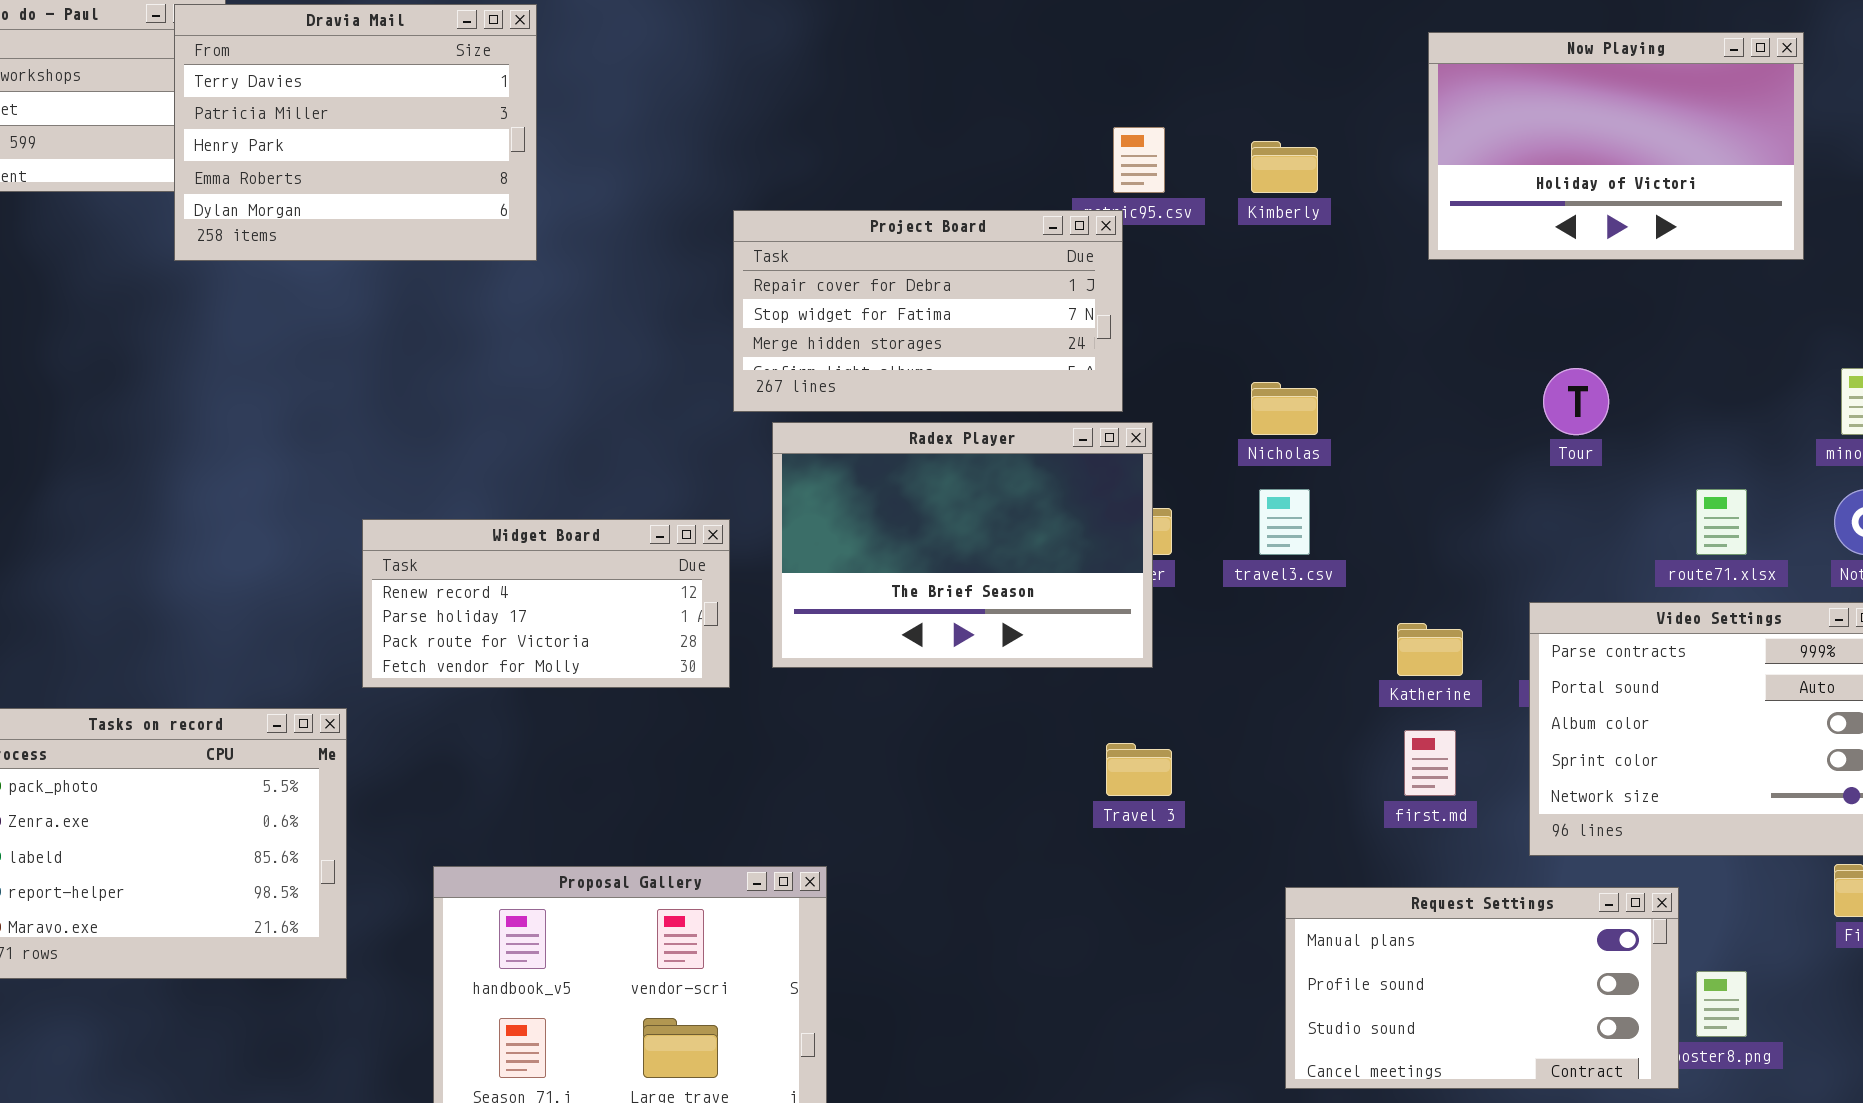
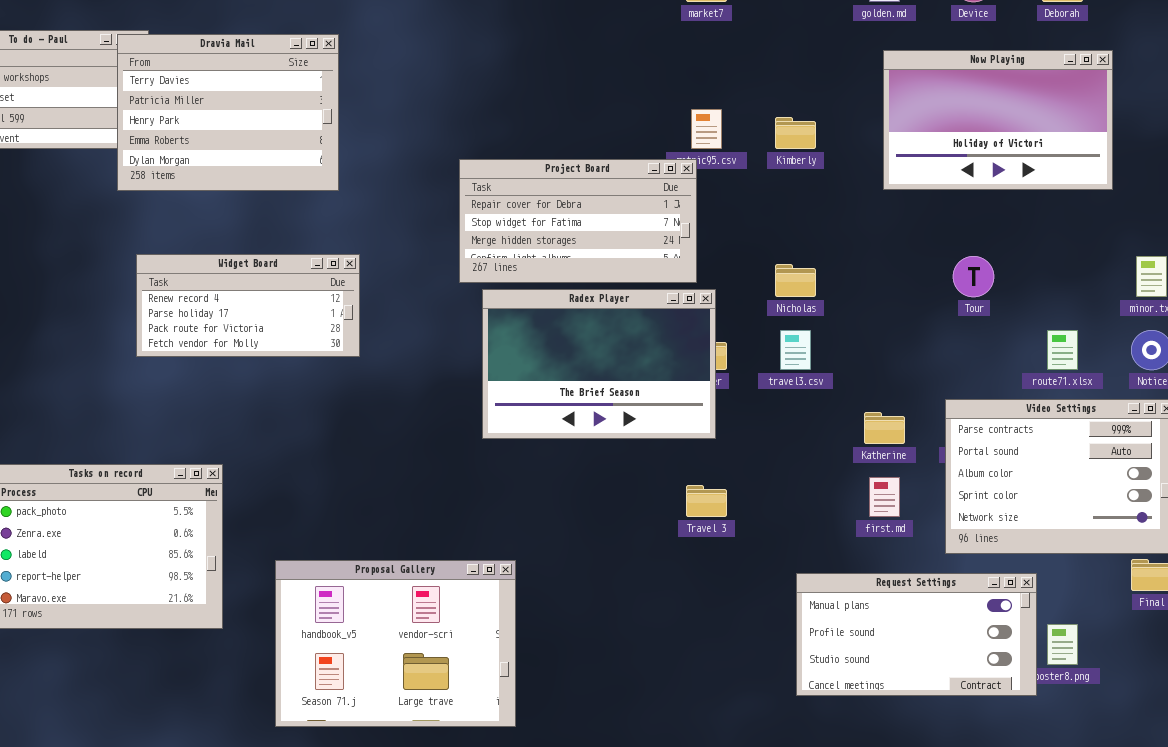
Widget Board: [362,519,730,688] -> [136,254,360,357], moved

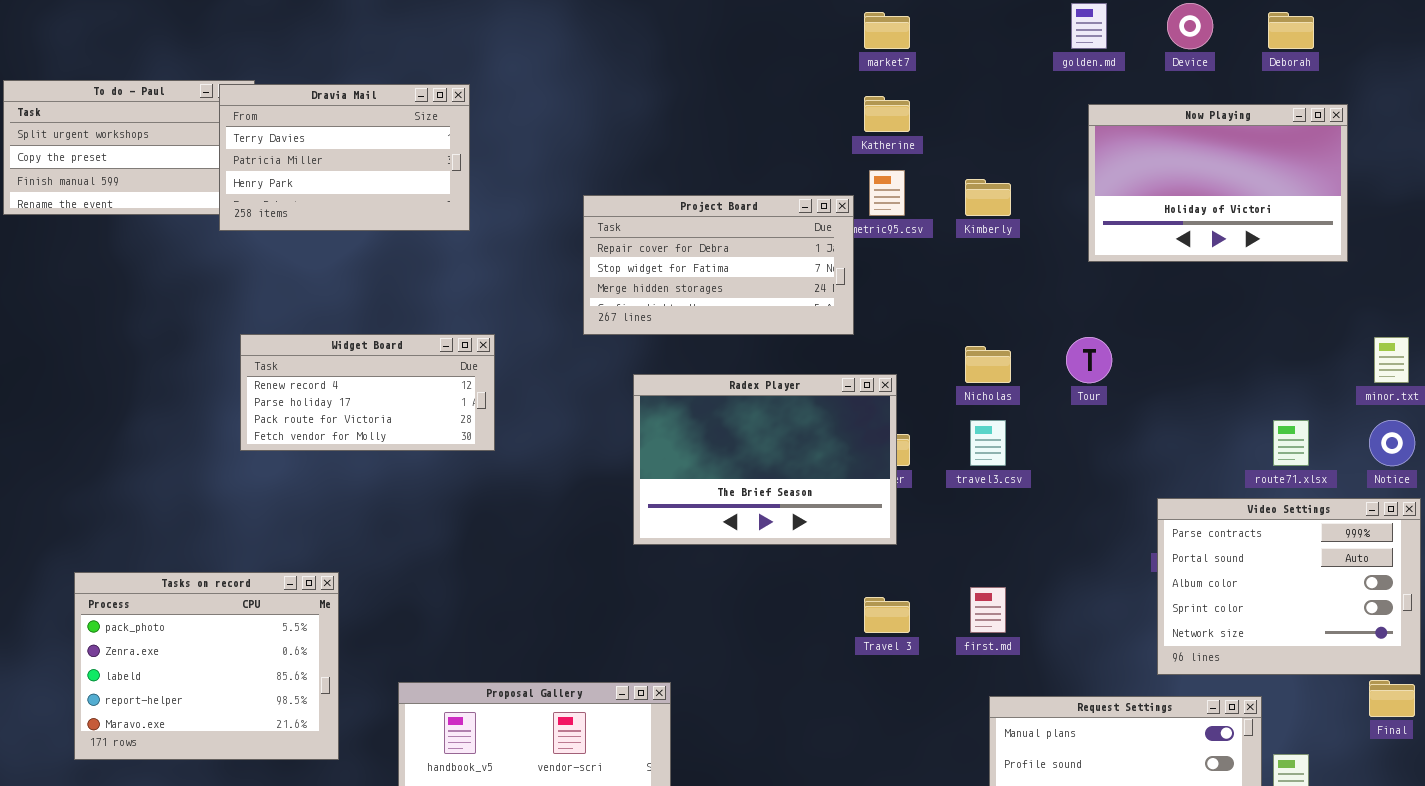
Dravia Mail: [117,34,339,191] -> [219,84,470,231], resized
Project Board: [459,159,697,283] -> [583,195,854,335], moved
Tour: [953,256,994,297] -> [1066,337,1112,383], moved
Katherine: [864,412,905,444] -> [864,96,910,132], moved
first.md: [869,477,900,517] -> [970,587,1006,633], moved

